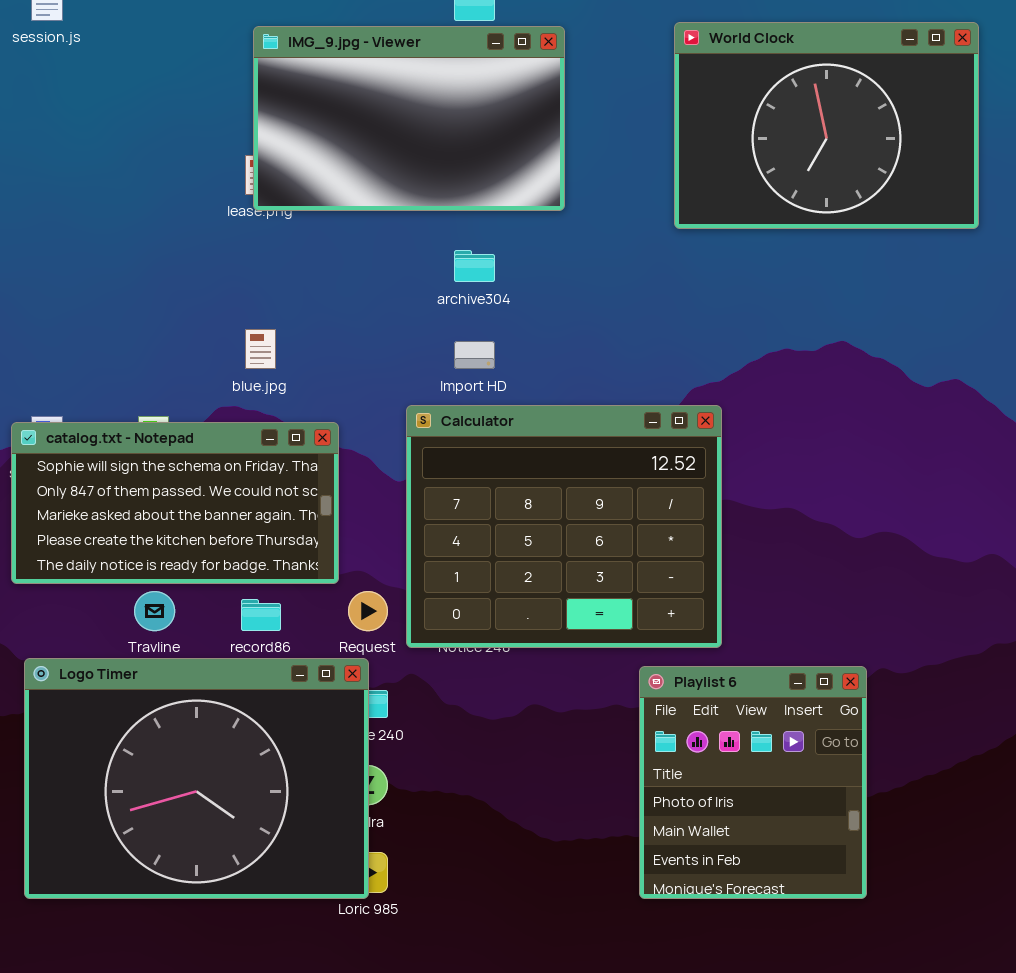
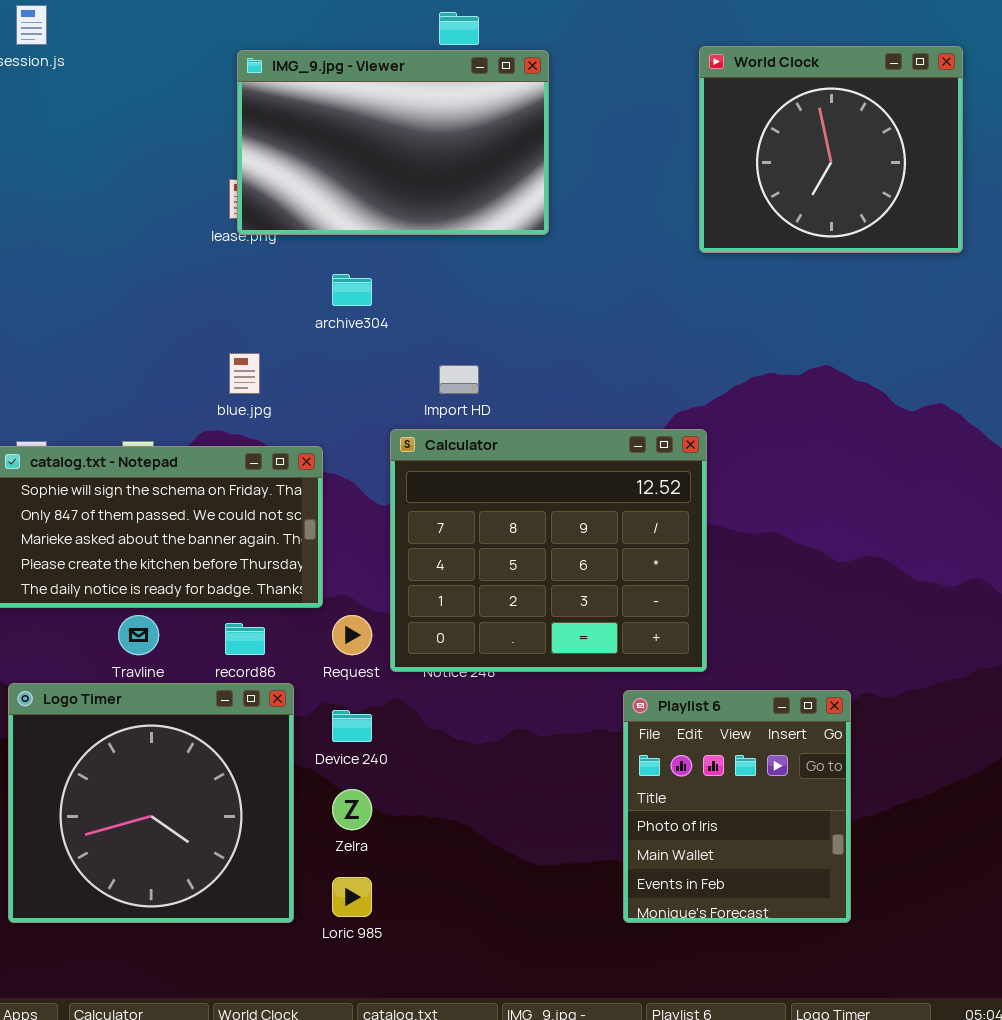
World Clock: [674,22,979,229] -> [699,46,963,253], resized
archive304: [454,250,495,282] -> [332,274,372,306], moved
Logo Timer: [24,658,369,899] -> [8,683,294,923], resized

